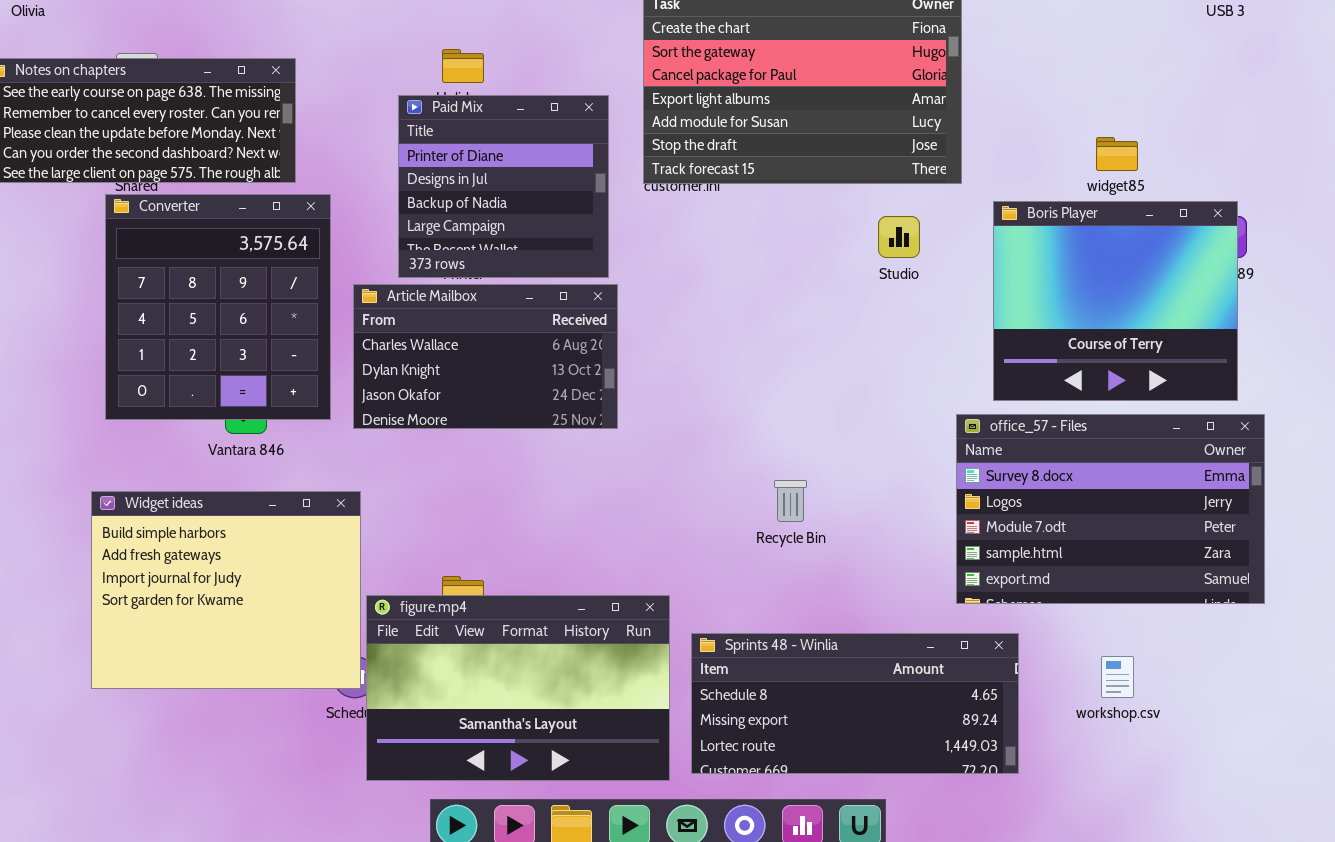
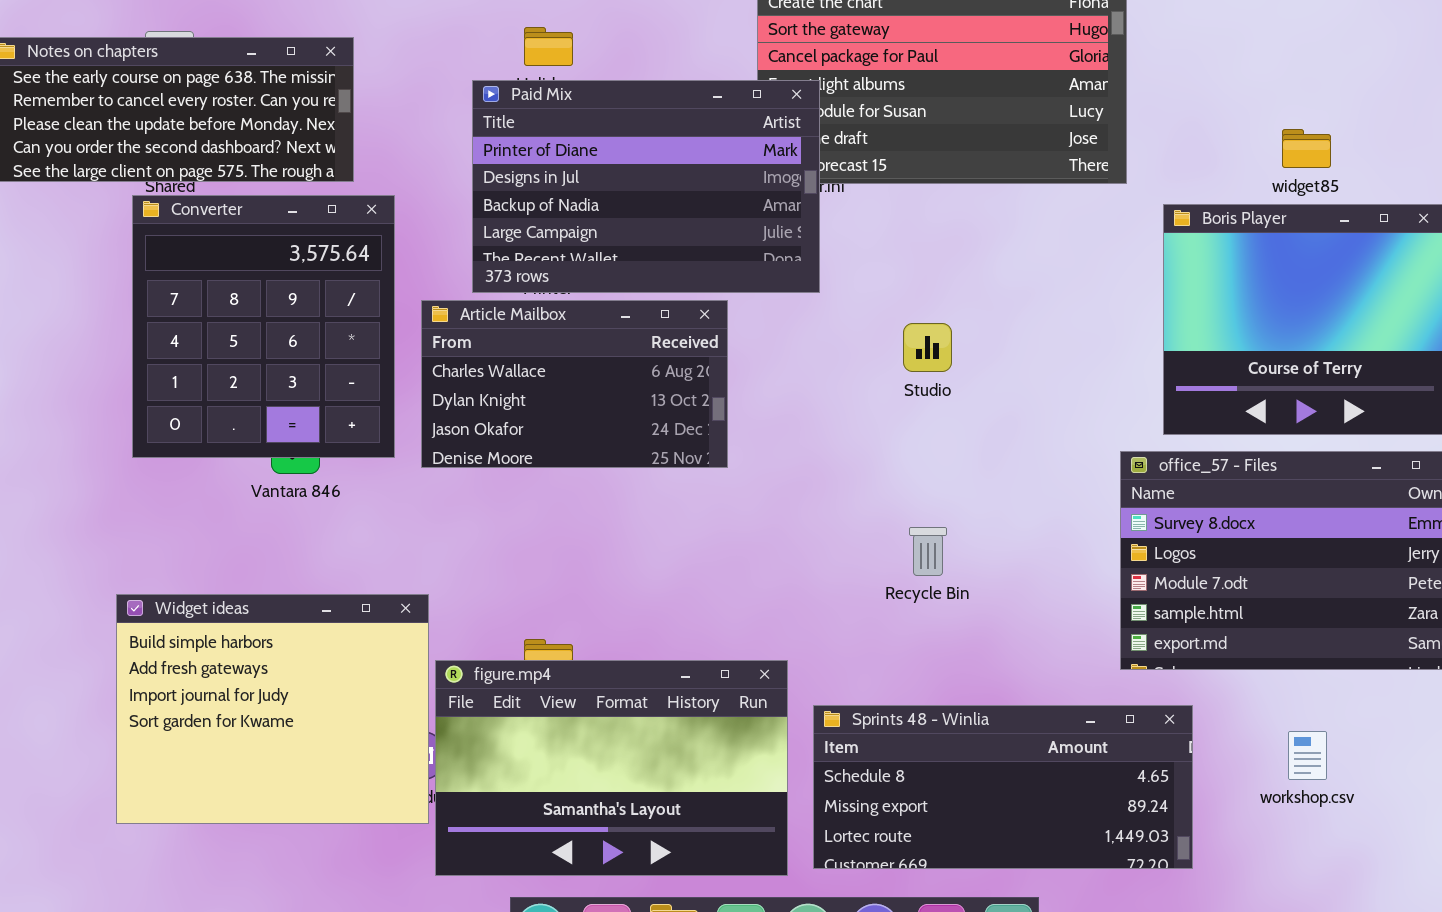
Paid Mix: [398,95,609,278] -> [472,80,820,293], resized
Studio: [878,216,920,258] -> [903,323,952,372], moved
Widget ideas: [91,491,361,689] -> [116,594,429,824], moved

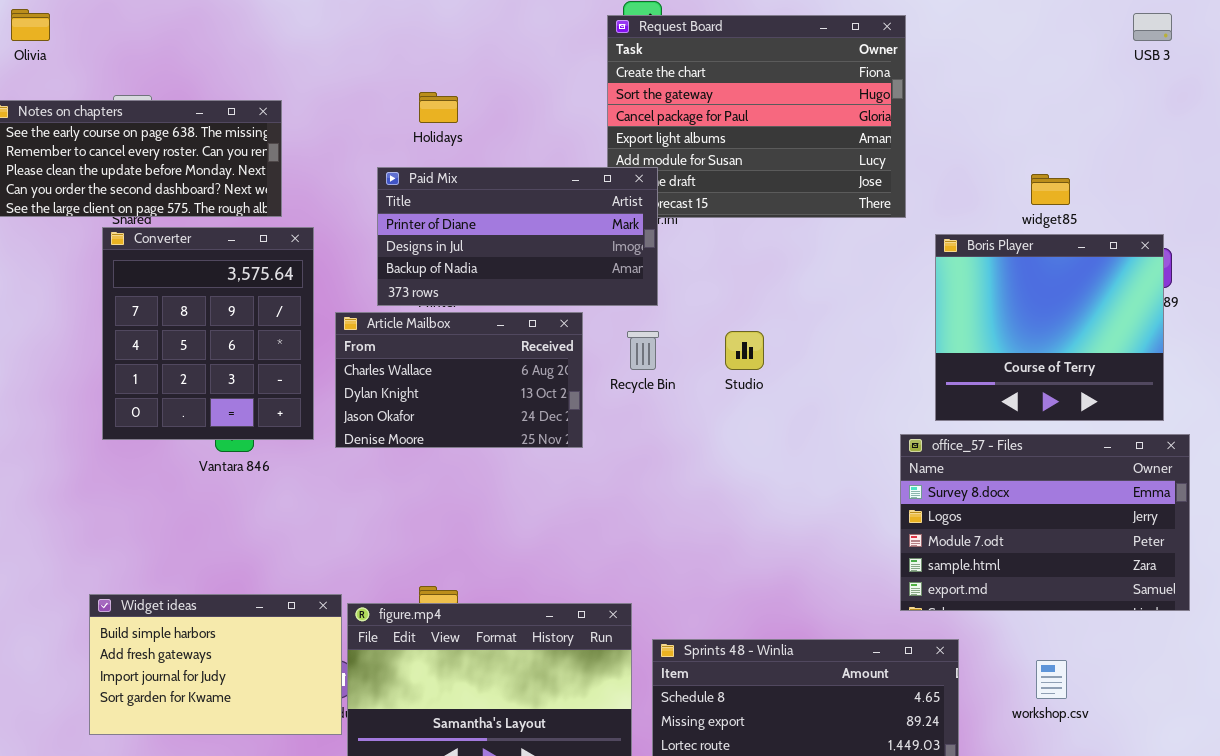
Paid Mix: [472,80,820,293] -> [377,167,658,306], resized
Recycle Bin: [909,527,947,576] -> [627,331,659,370], moved
Widget ideas: [116,594,429,824] -> [89,594,342,735], resized

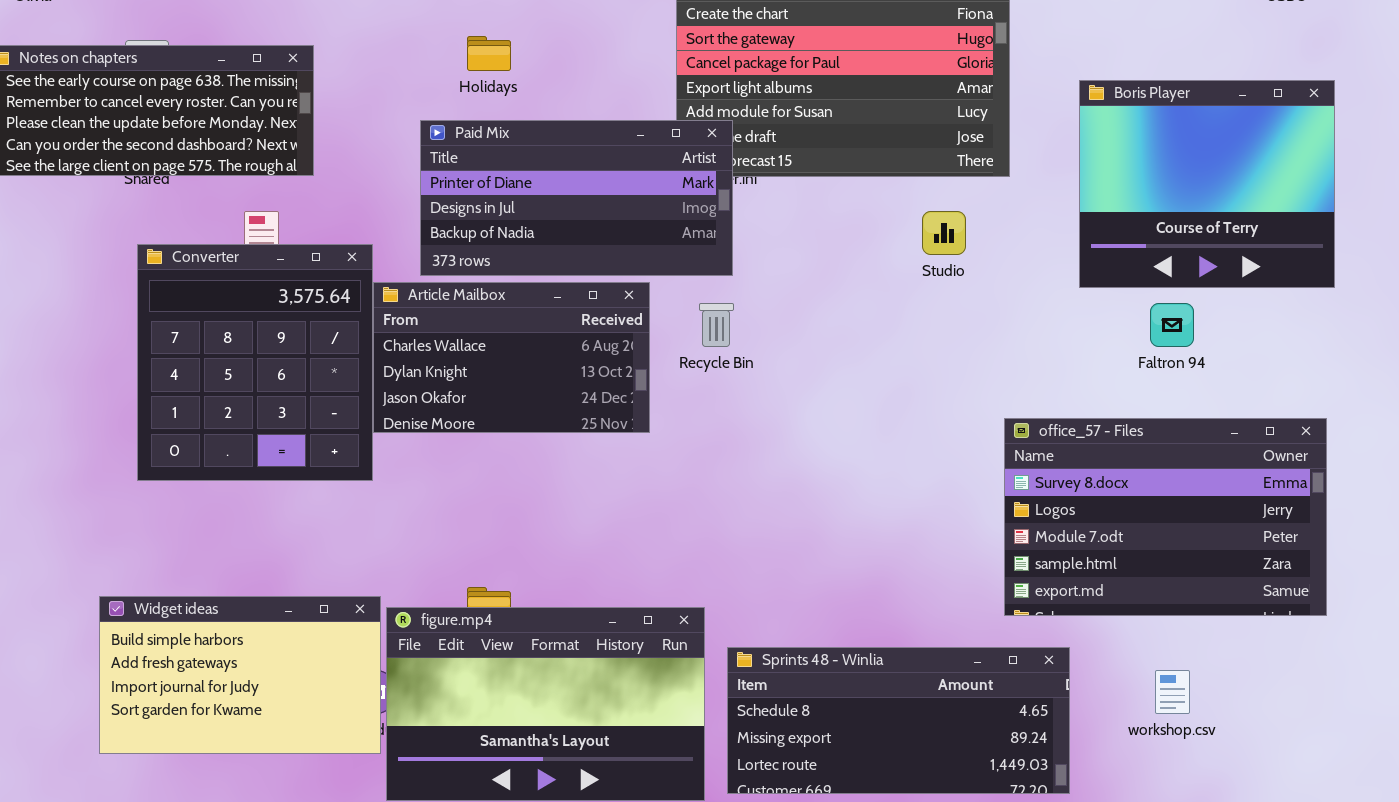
Converter: [102,227,314,440] -> [137,244,373,481], moved
Boris Player: [935,234,1164,421] -> [1079,80,1335,288], moved
Studio: [725,331,764,370] -> [922,211,966,255], moved

